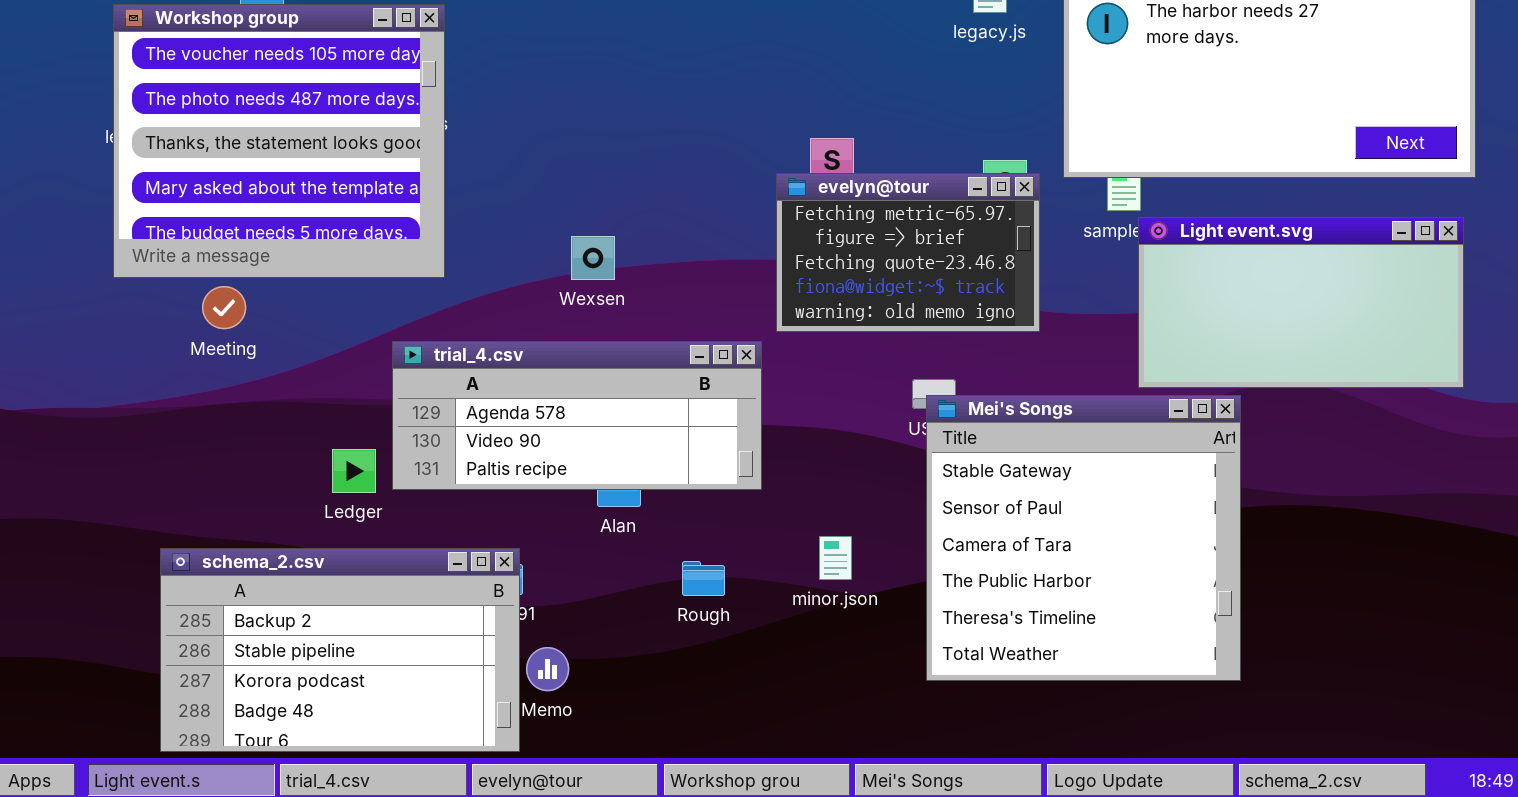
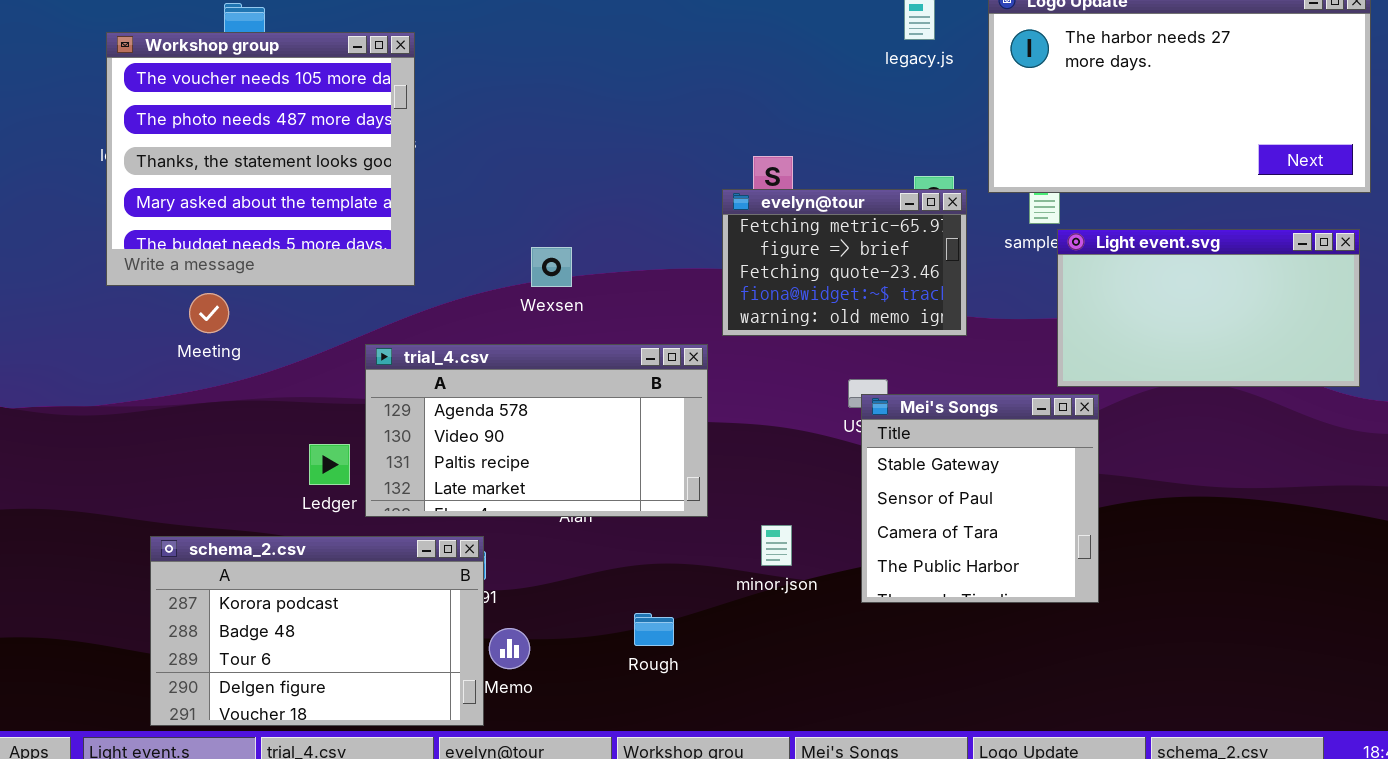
trial_4.csv: [392,341,762,490] -> [365,344,708,517], resized
Mei's Songs: [926,395,1241,681] -> [861,394,1099,603], resized
schema_2.csv: [160,548,520,752] -> [150,536,484,726], scrolled down 2 rows
Rough: [682,561,725,596] -> [634,613,674,646], moved

